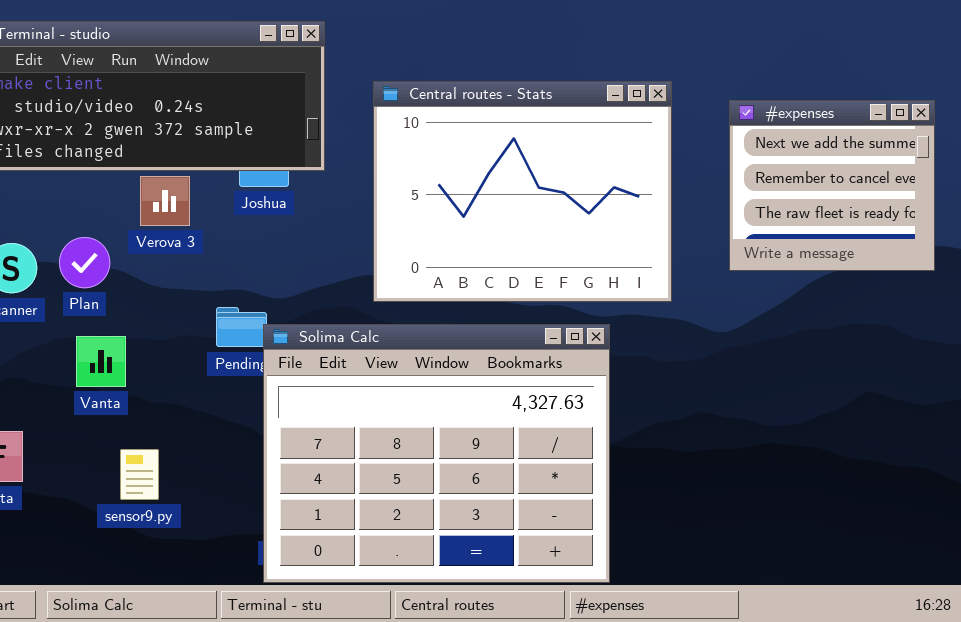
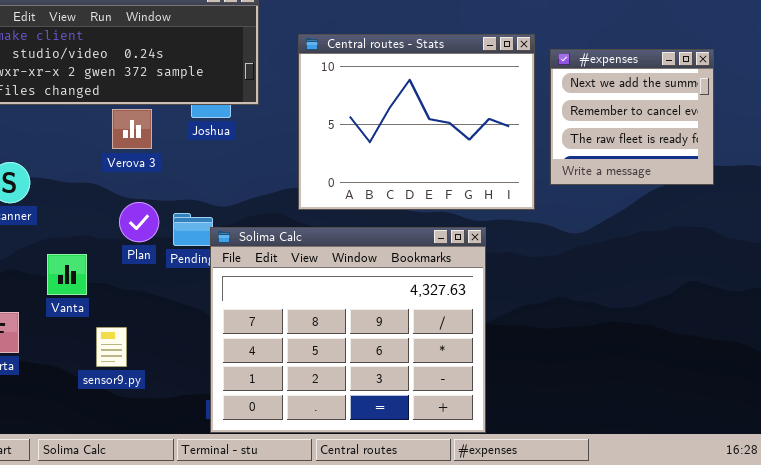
#expenses: [729,100,935,271] -> [550,49,714,185], moved
Plan: [59,237,110,288] -> [119,202,159,242], moved
Vanta: [76,336,126,387] -> [47,254,87,295], moved

